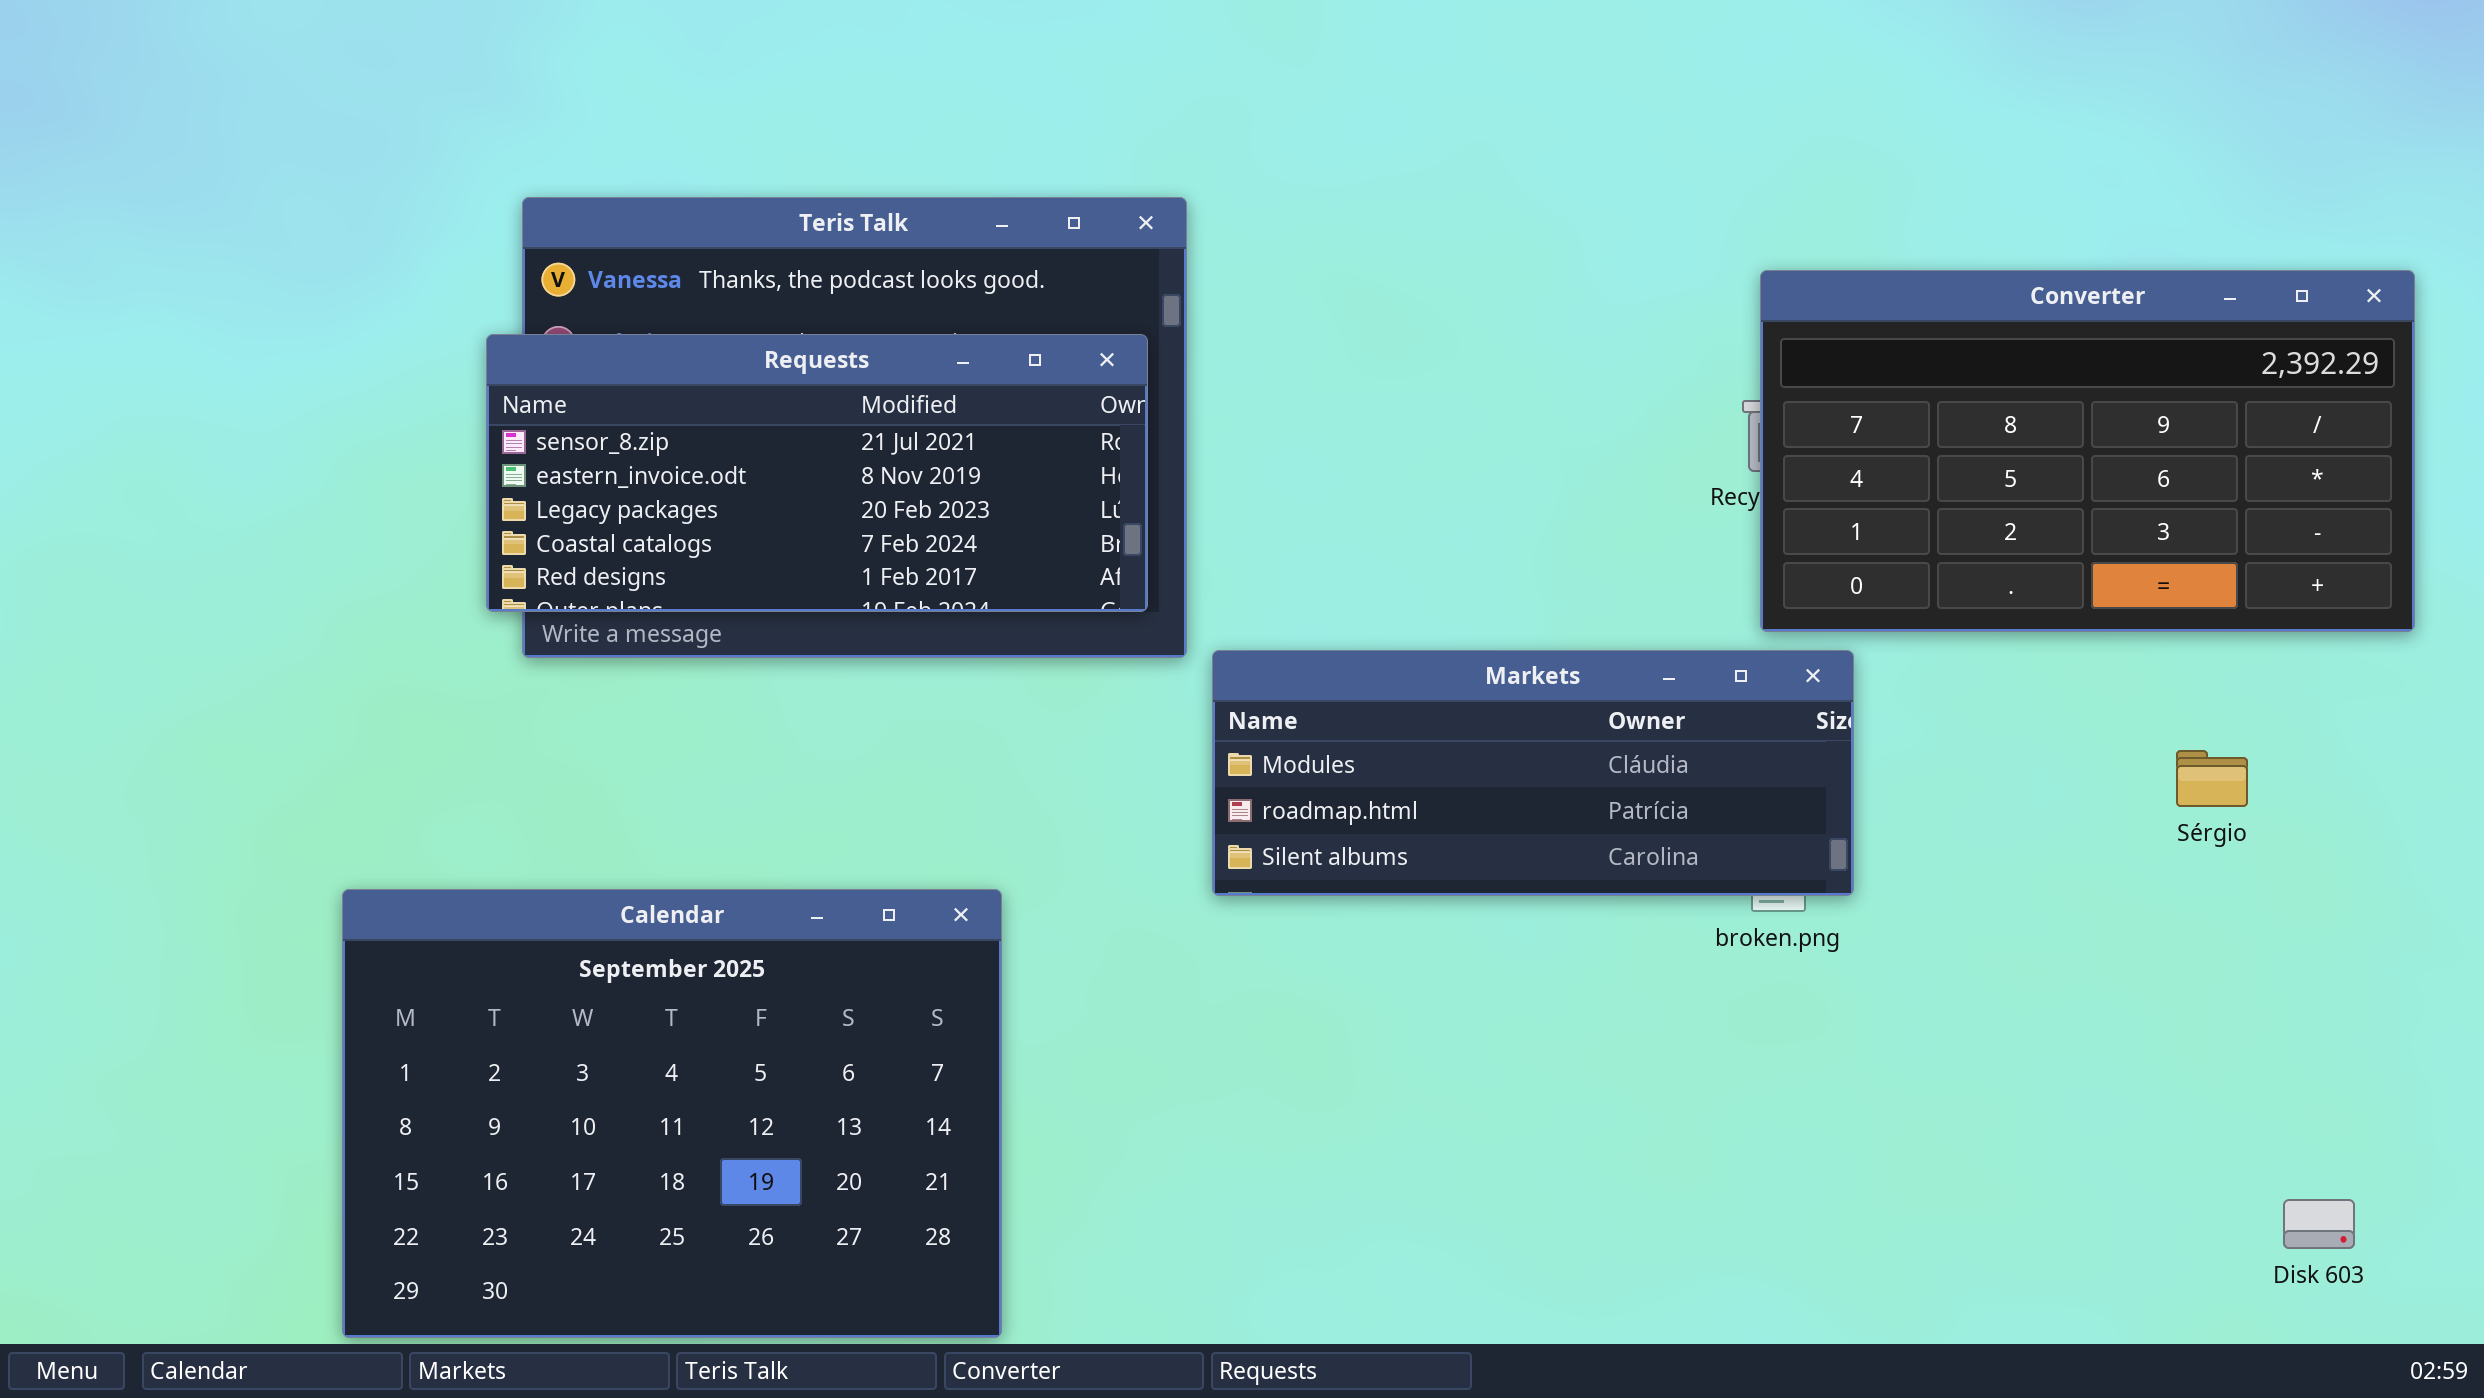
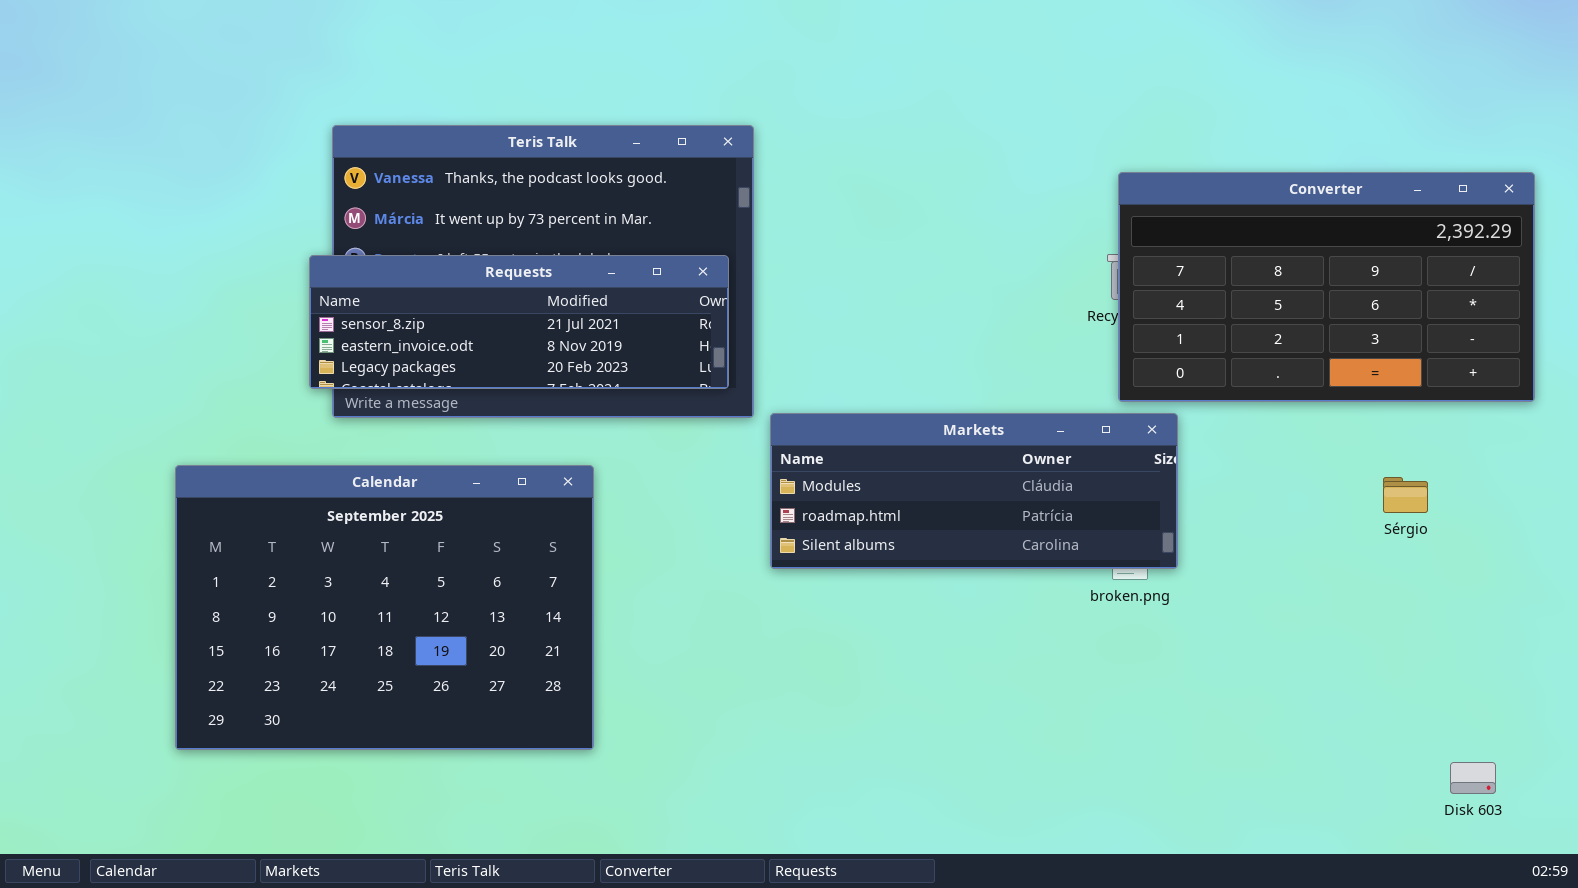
Requests: [486,334,1148,612] -> [309,255,729,389], resized
Calendar: [342,889,1002,1338] -> [175,465,594,750], moved

